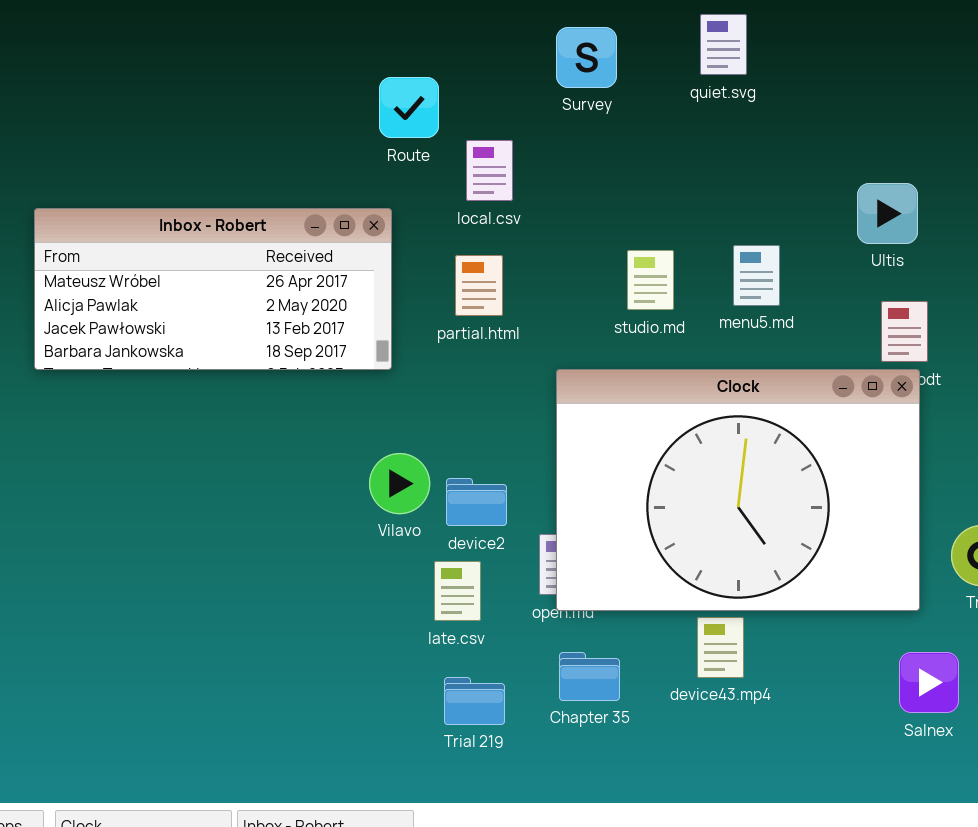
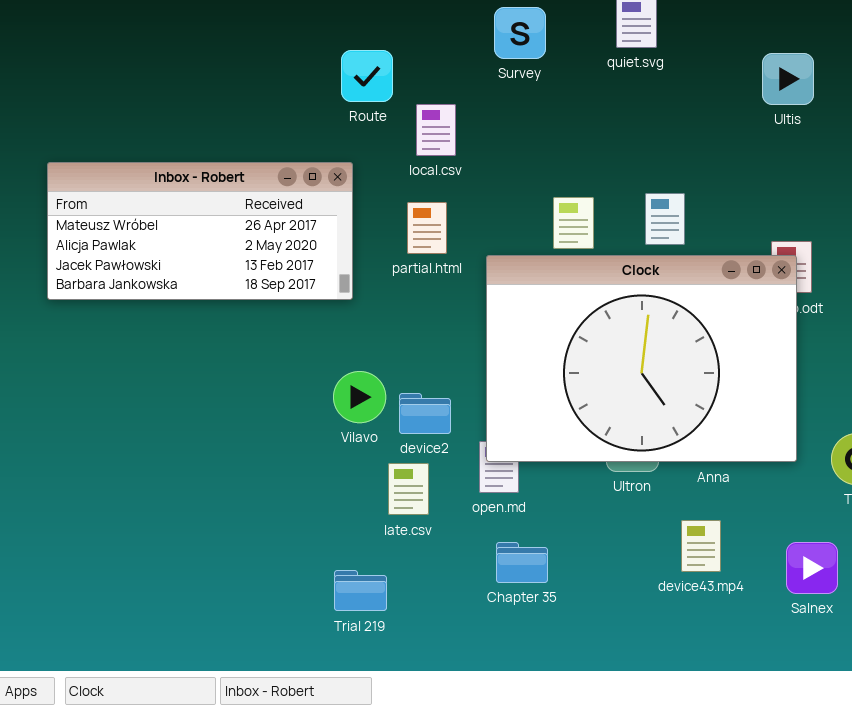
Ultis: [857,183,918,244] -> [762,53,814,105], moved
Clock: [556,369,920,611] -> [486,255,797,462], moved
device43.mp4: [697,617,744,678] -> [681,520,721,572], moved
Trial 219: [444,677,505,725] -> [334,570,387,611], moved

